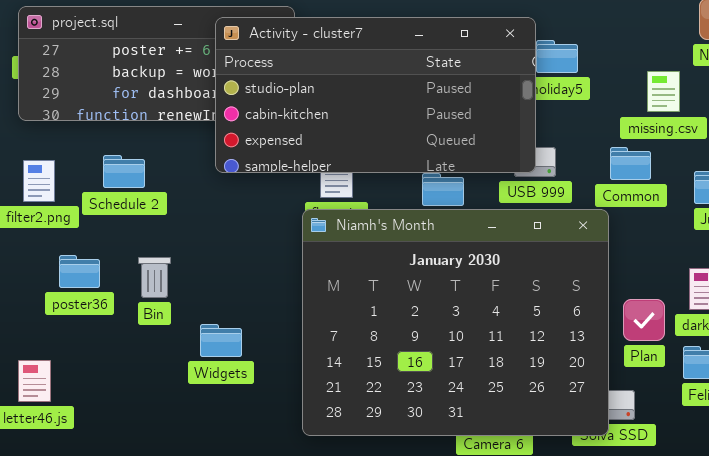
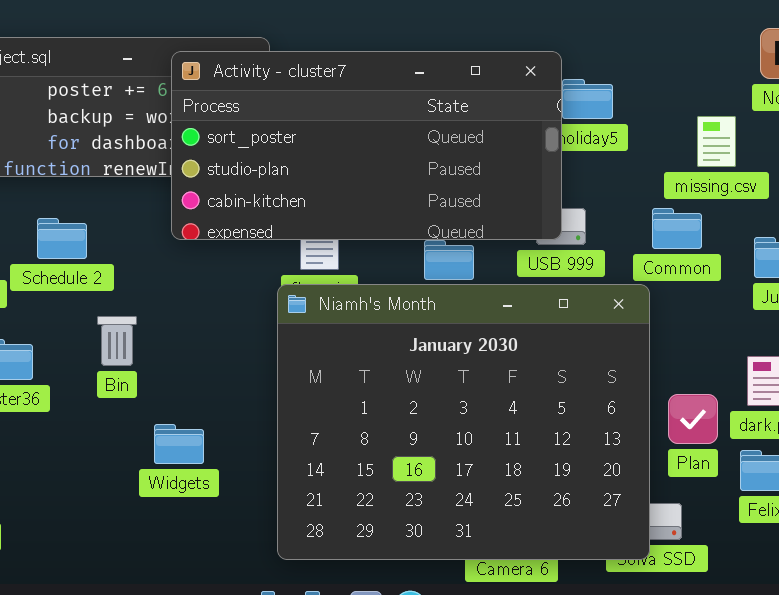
Activity - cluster7: [215,17,536,173] -> [171,51,562,240], scrolled up 1 row
Bin: [138,257,171,298] -> [97,316,137,366], moved

